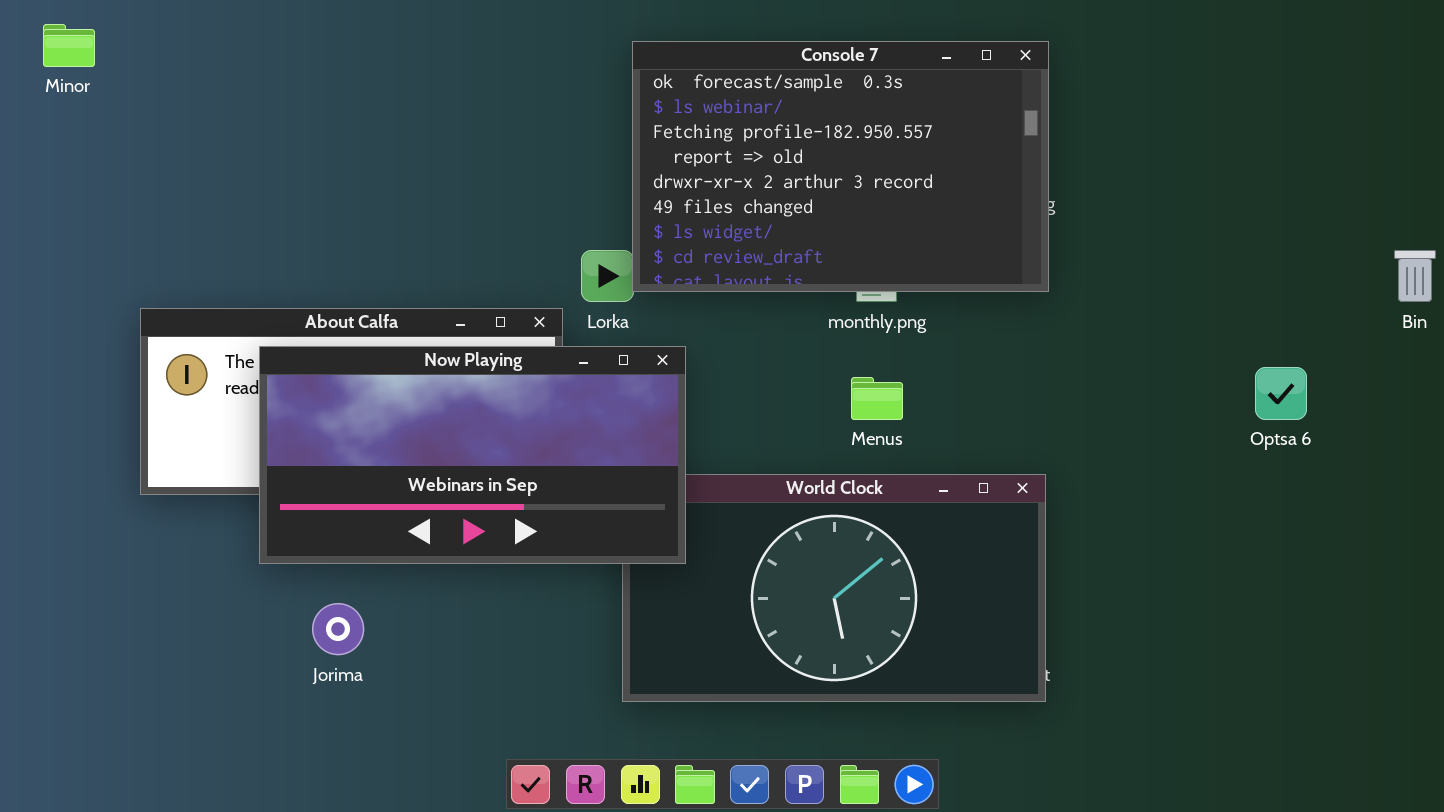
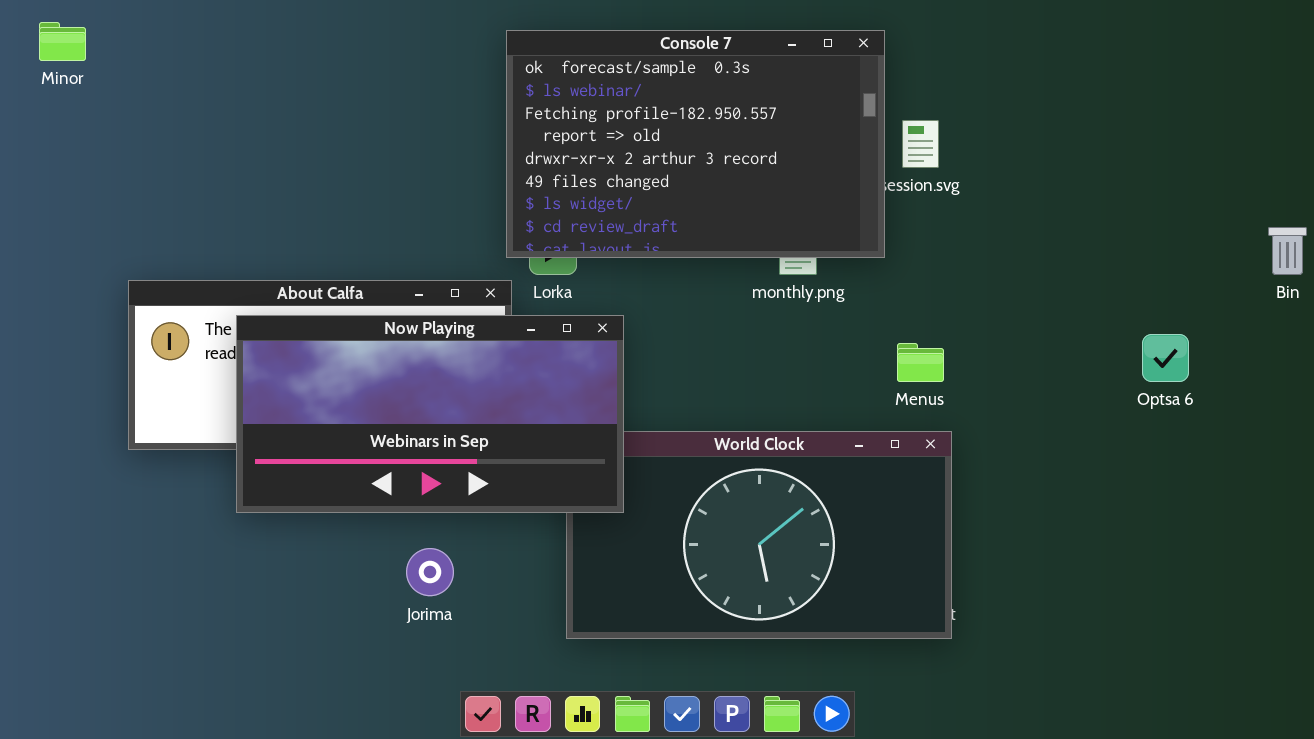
Console 7: [632,41,1049,292] -> [506,30,885,258], moved
Menus: [851,377,903,420] -> [897,343,944,382], moved
Jorima: [312,603,364,655] -> [406,548,454,596], moved

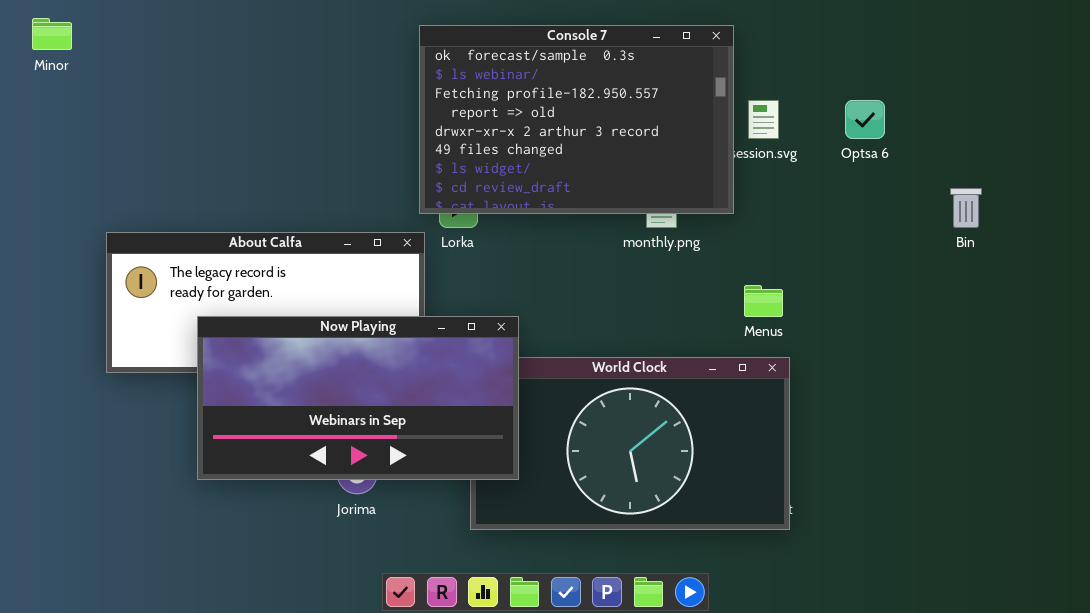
Bin: [1268,227,1307,275] -> [950,188,982,228], moved
Now Playing: [236,315,624,513] -> [197,316,519,480], moved
Optsa 6: [1142,334,1189,382] -> [845,100,885,139], moved

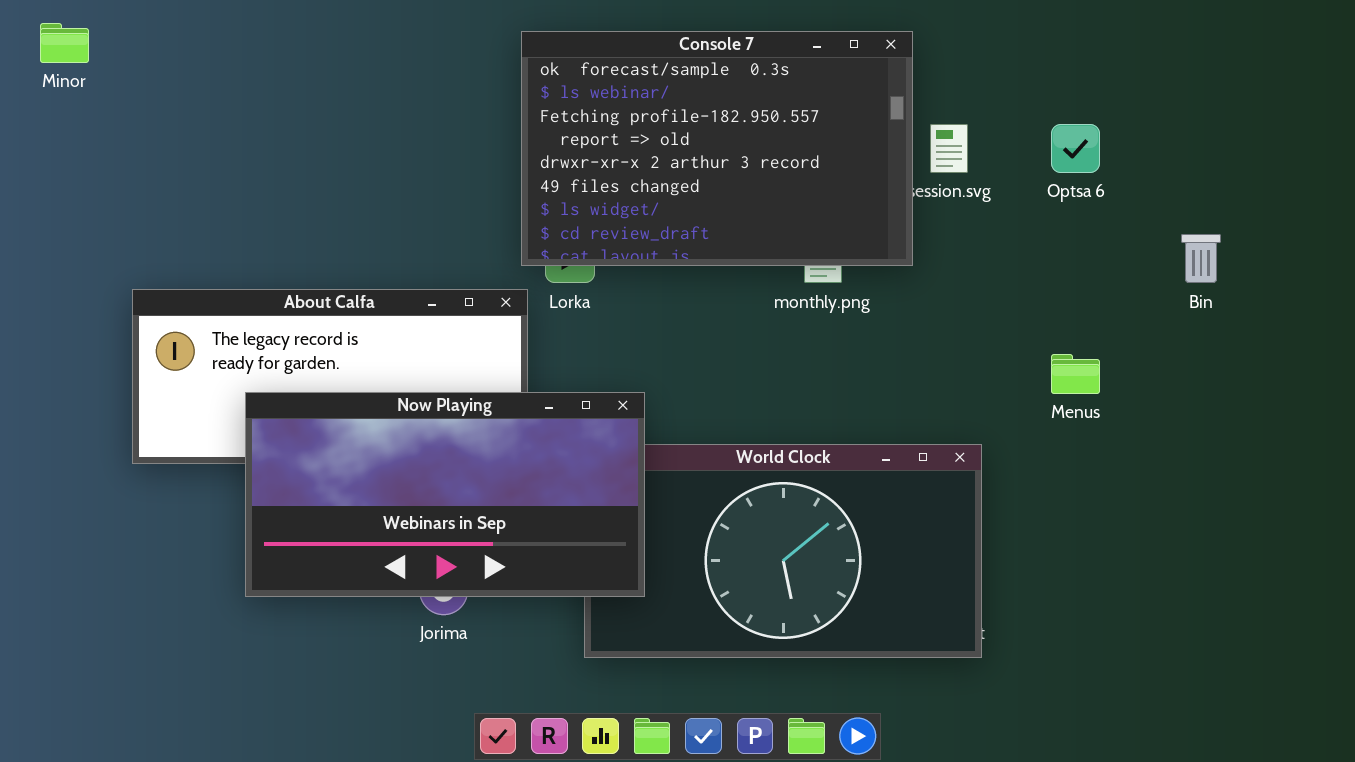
Menus: [744,285,783,317] -> [1051,354,1100,394], moved

